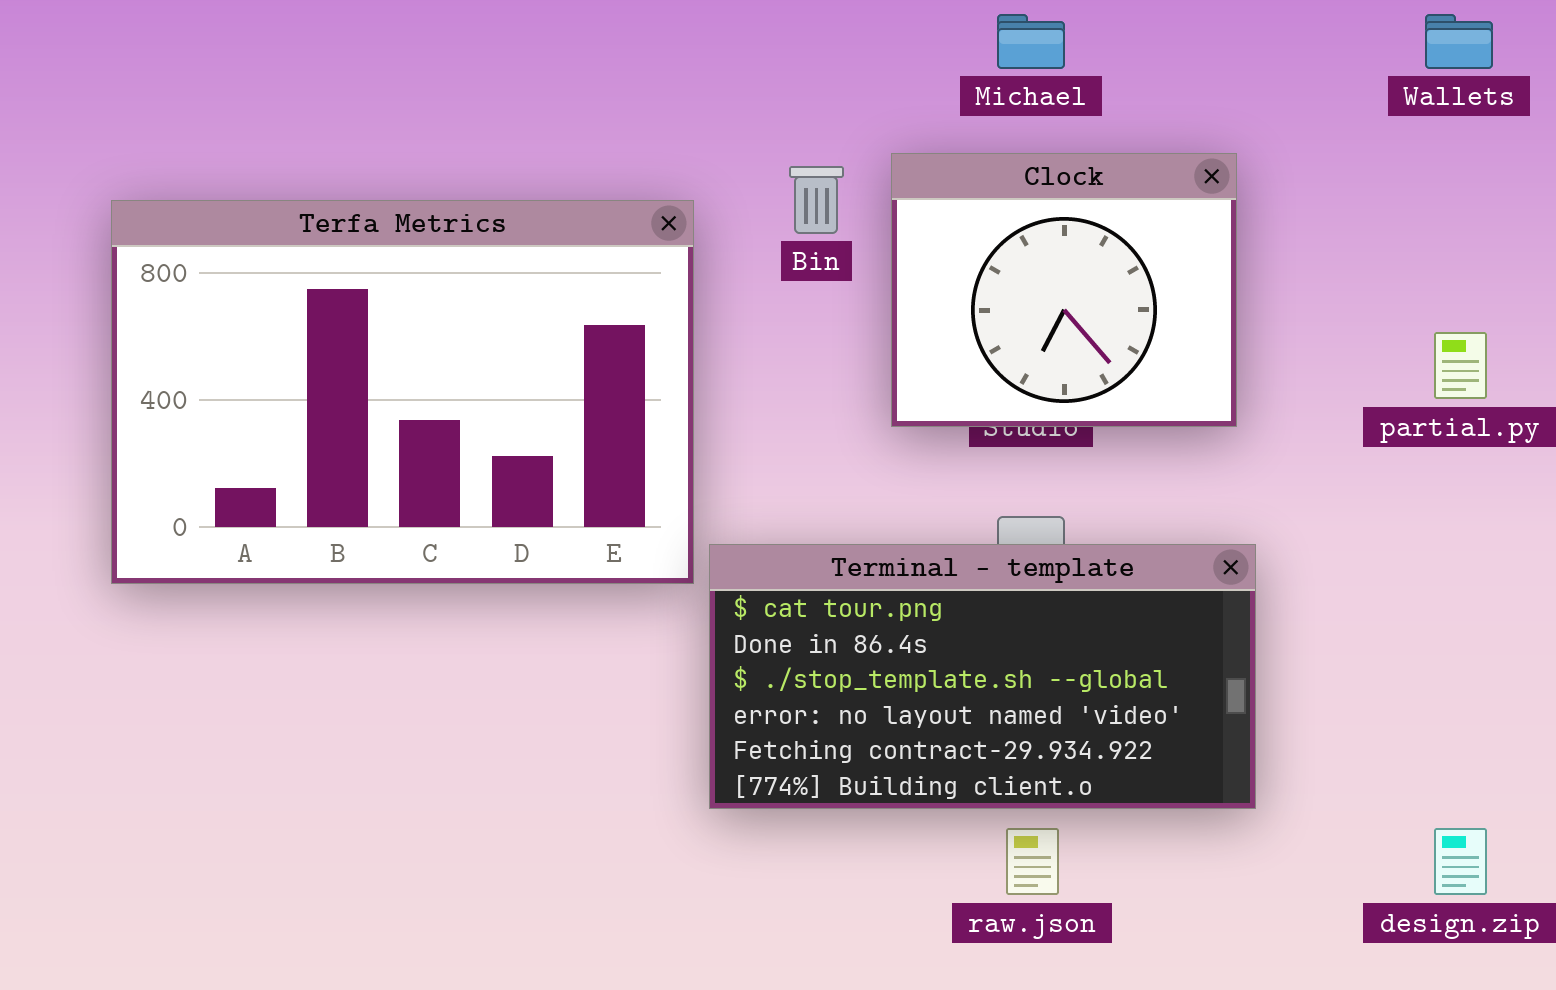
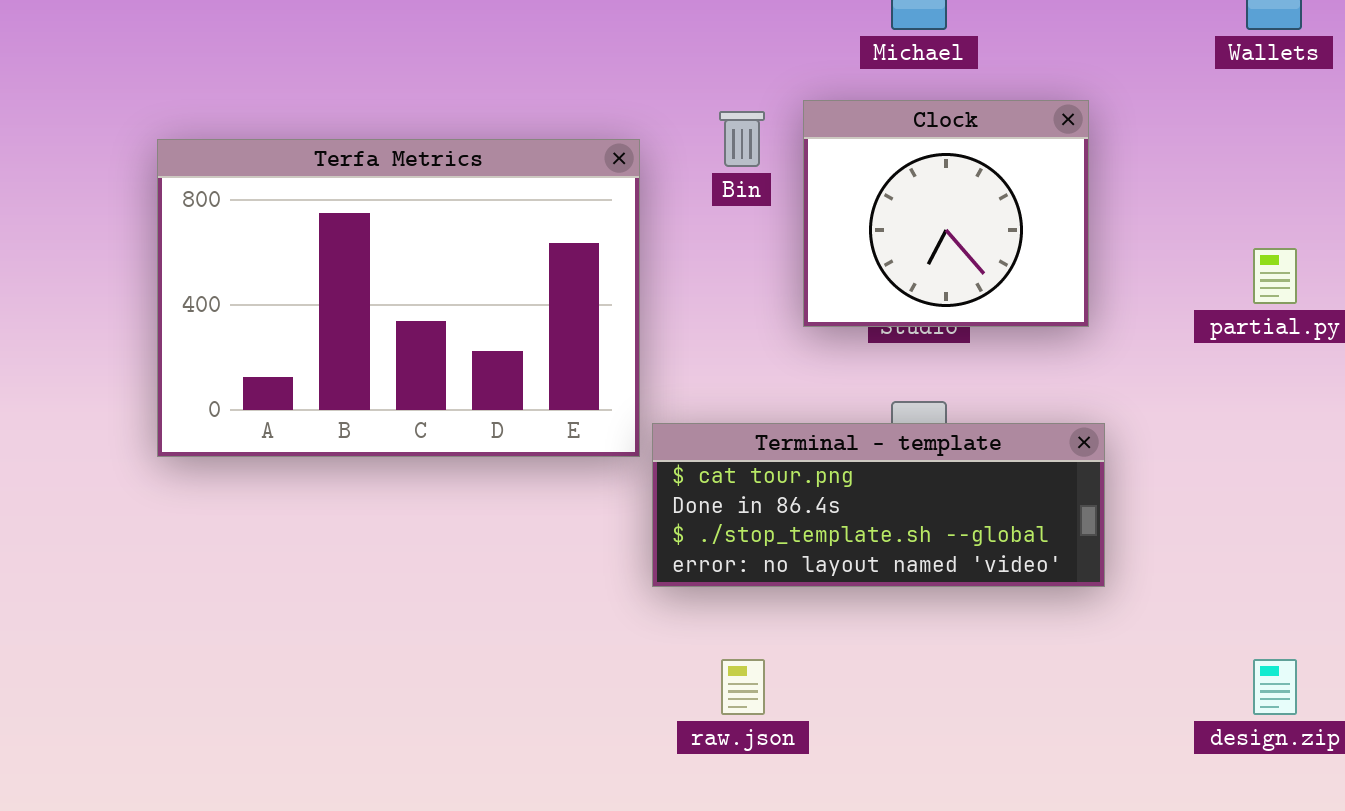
Terminal - template: [709,544,1256,809] -> [652,423,1105,587], resized
raw.json: [1006,828,1059,895] -> [721,659,765,715], moved

